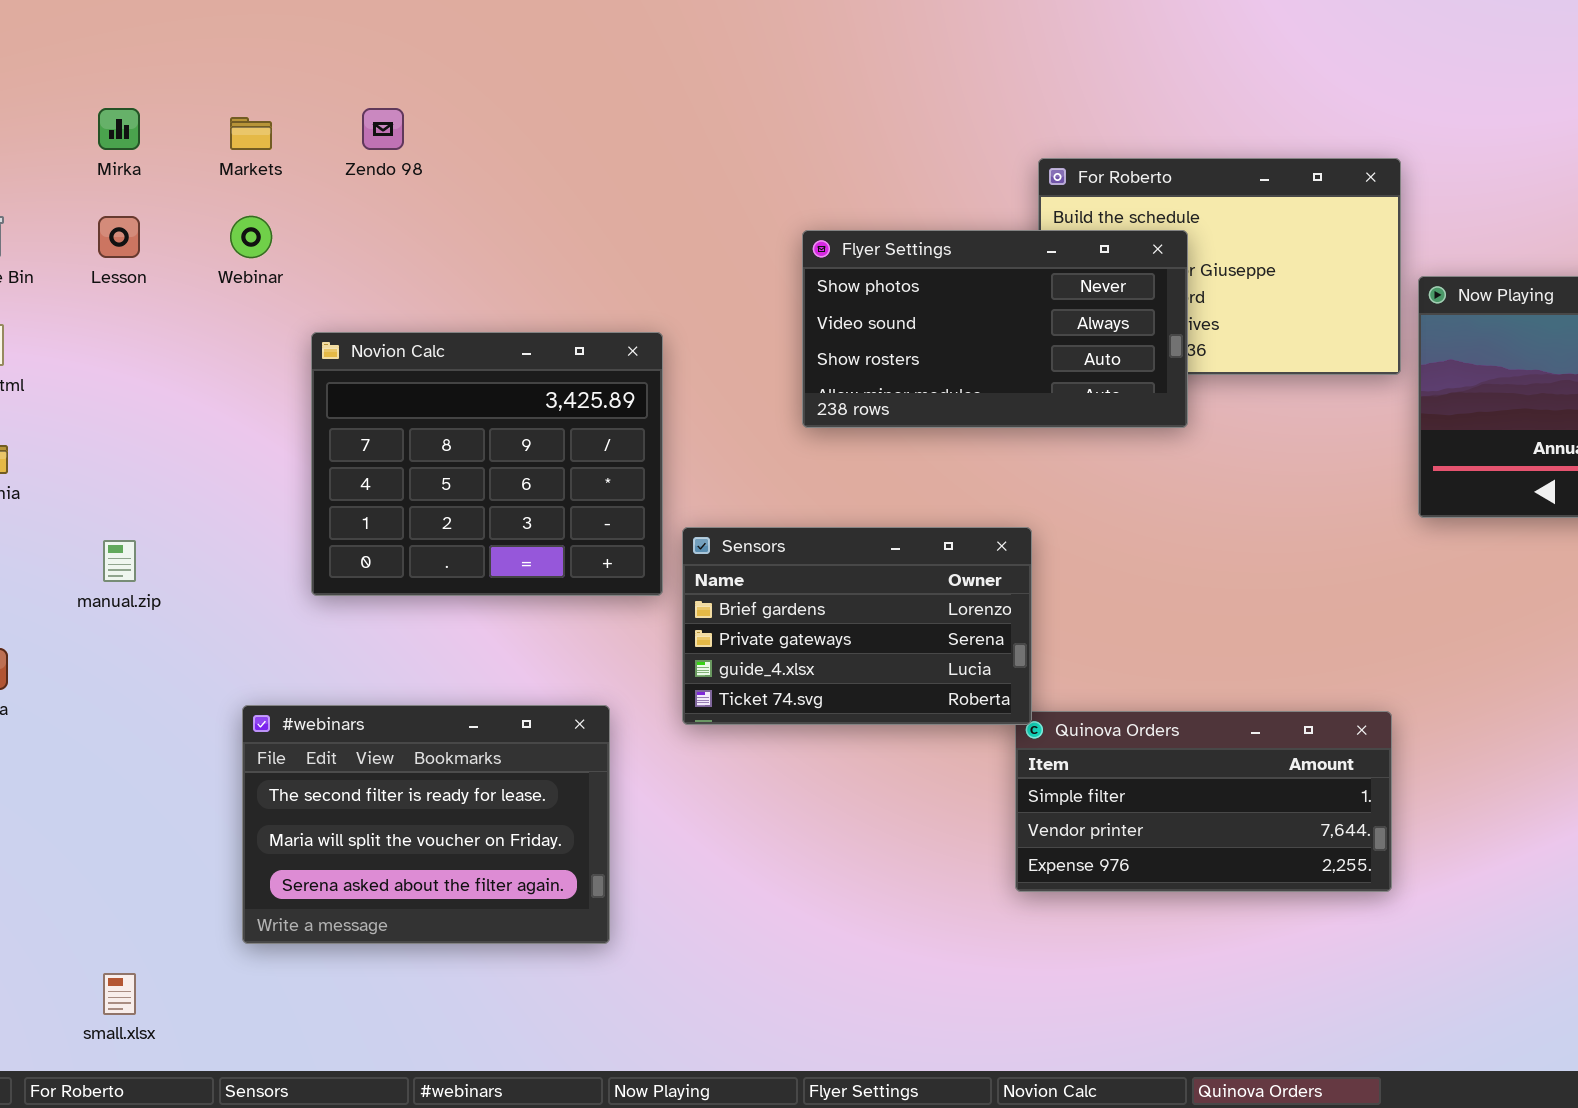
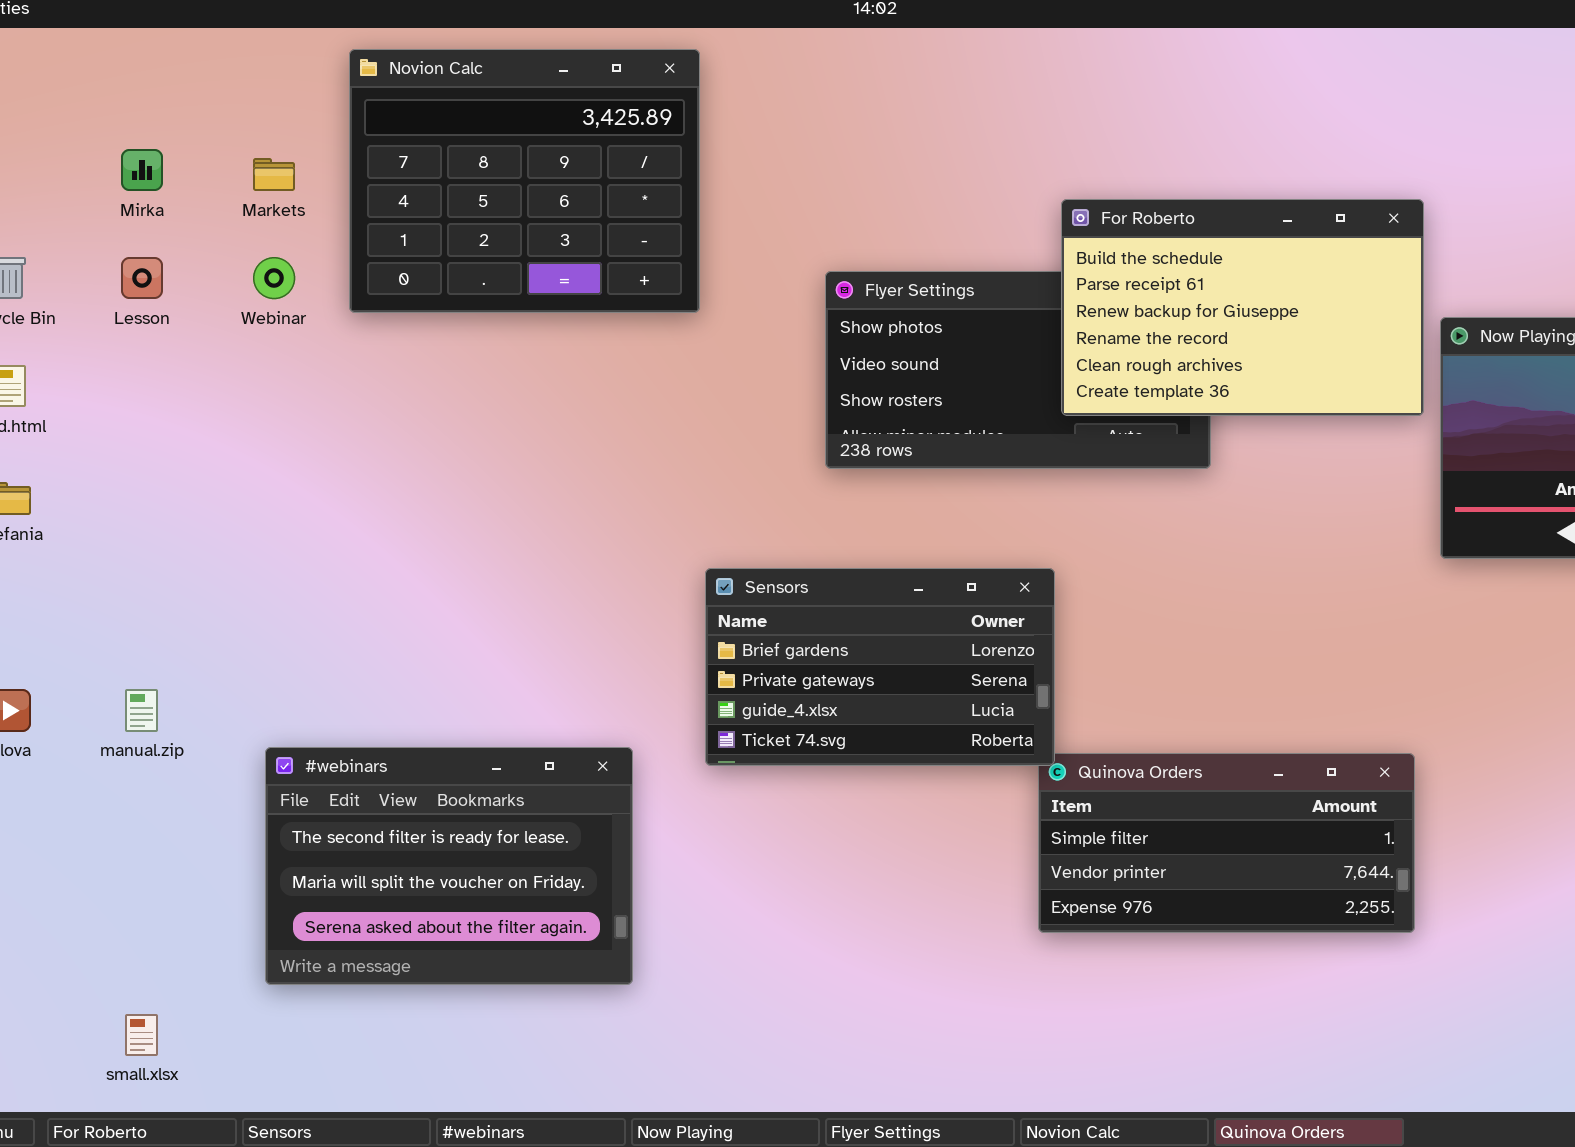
For Roberto: [1038,158,1401,375] -> [1061,199,1424,416], raised
Novion Calc: [311,332,663,596] -> [349,49,700,313], moved
manual.zip: [103,540,136,582] -> [125,689,158,732], moved

